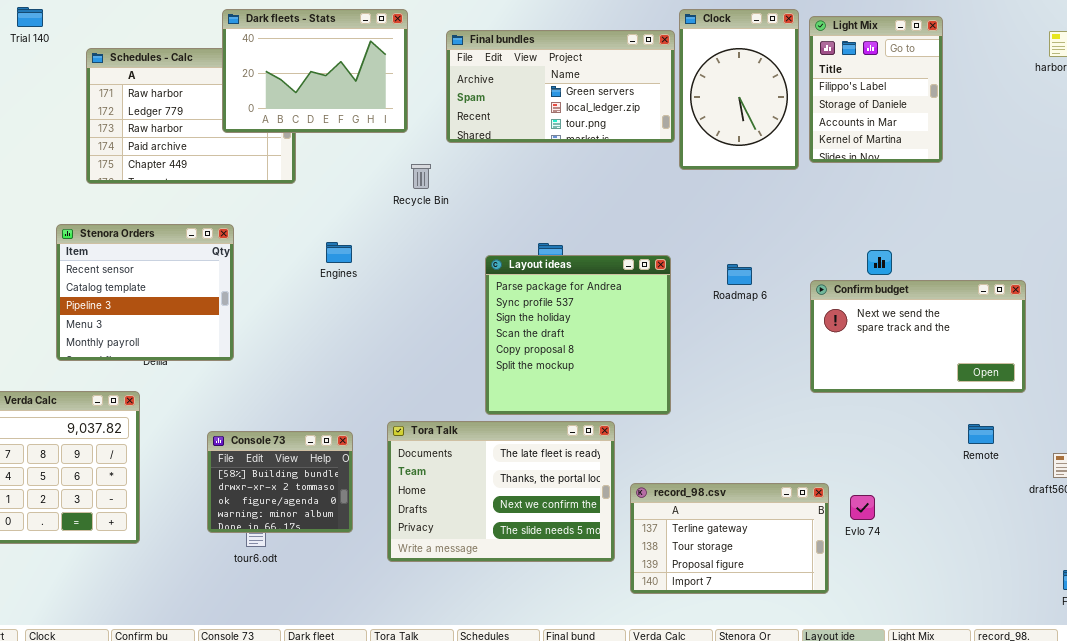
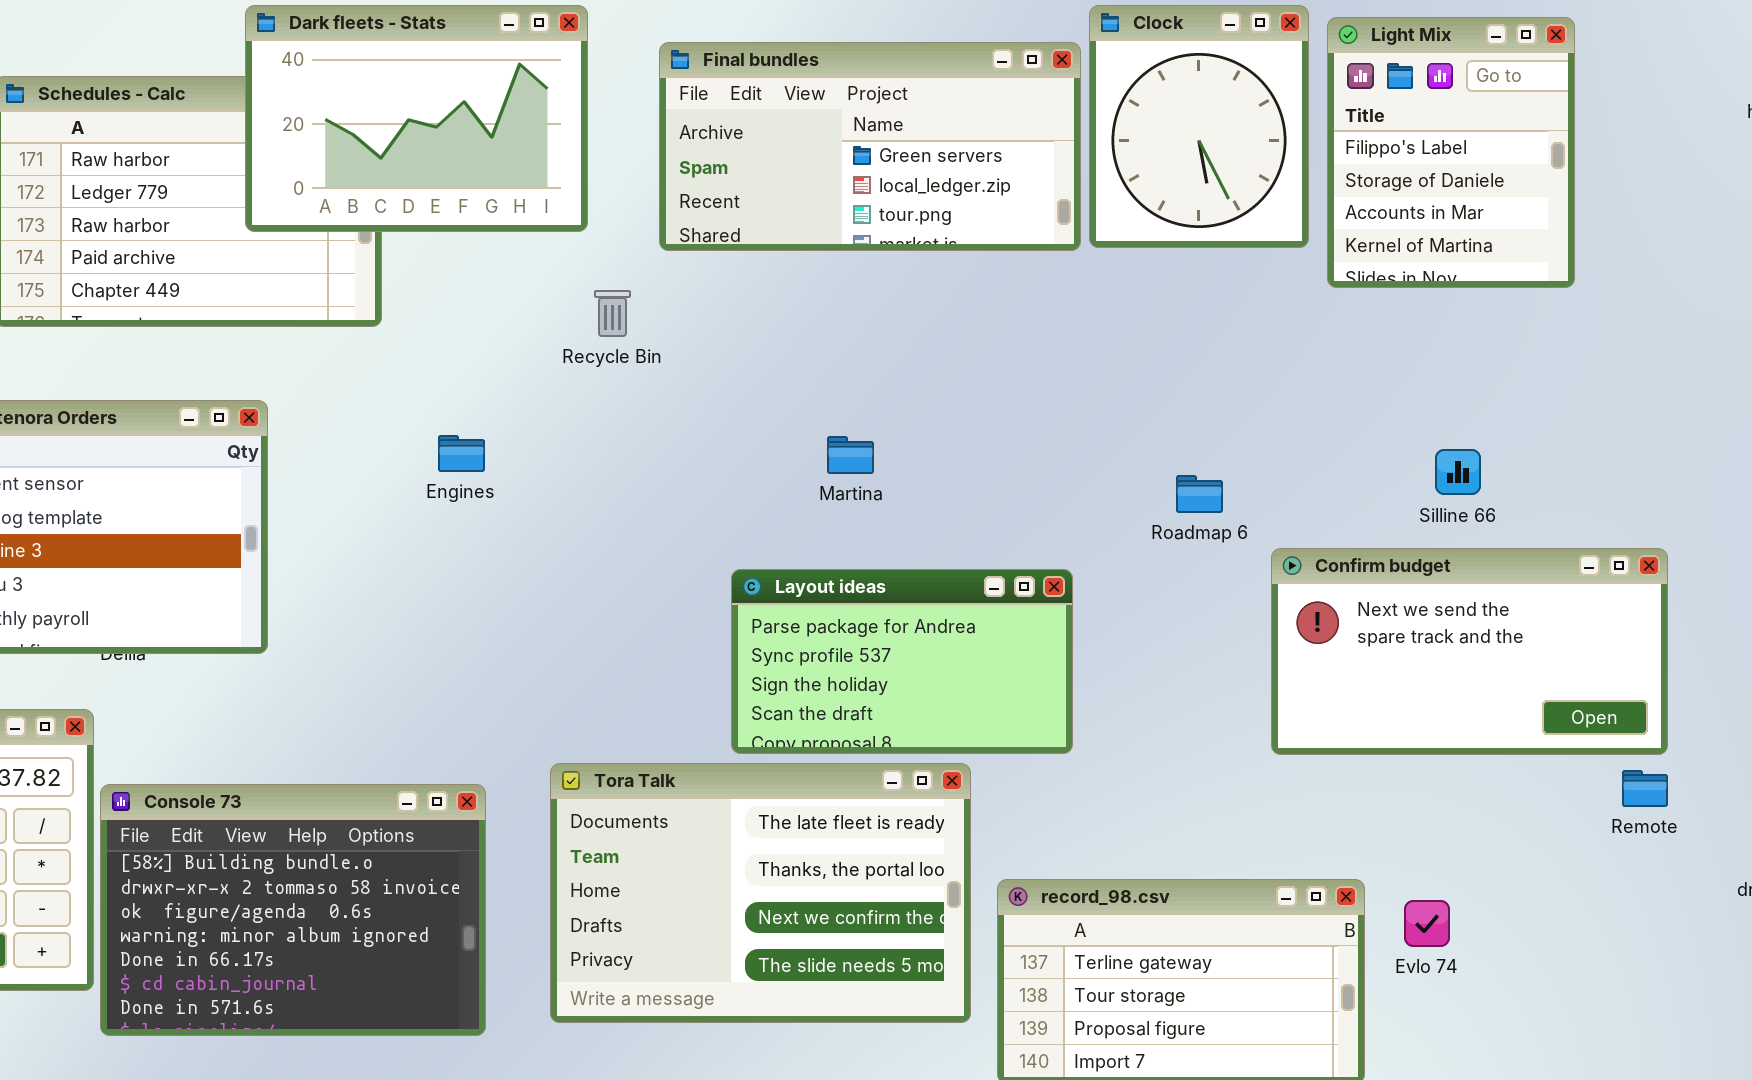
Clock: [679,9,799,170] -> [1089,5,1309,248], resized
Layout ideas: [485,255,671,415] -> [731,569,1073,754], resized
Confirm budget: [810,280,1026,393] -> [1271,548,1668,755], moved
Console 73: [207,431,353,533] -> [100,784,486,1036], resized

